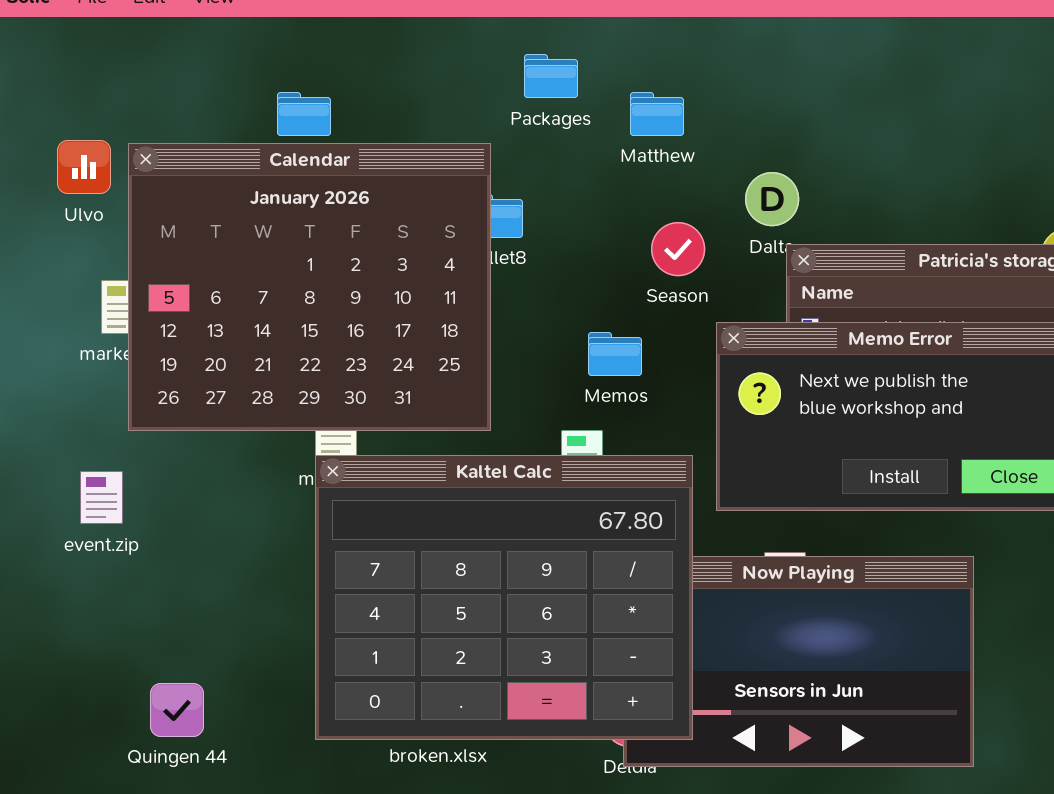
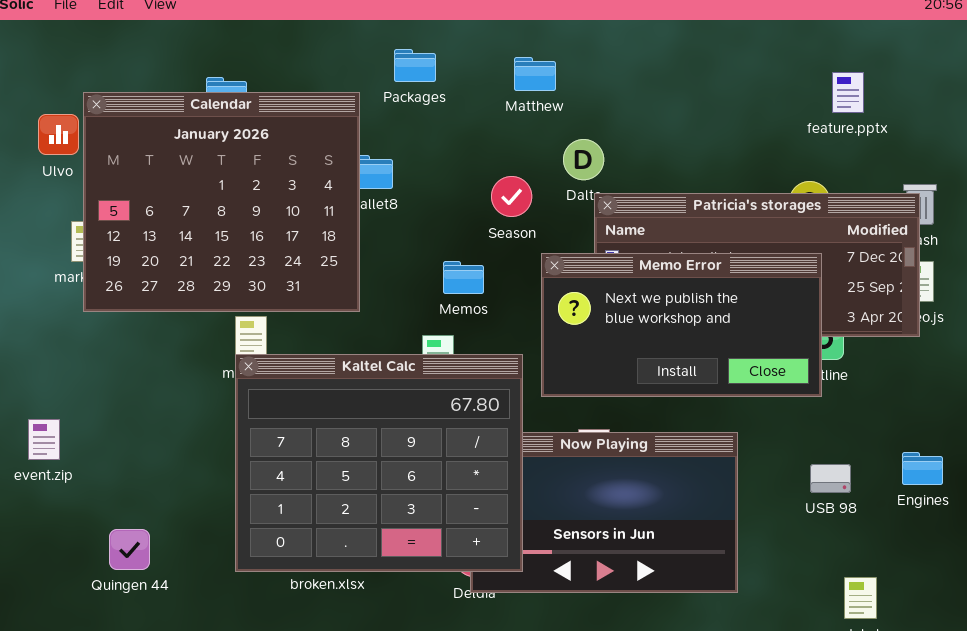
Matthew: [630,92,684,136] -> [514,57,556,91], moved
Calendar: [128,143,491,431] -> [83,92,360,312], moved
event.zip: [80,471,123,524] -> [28,419,60,460], moved

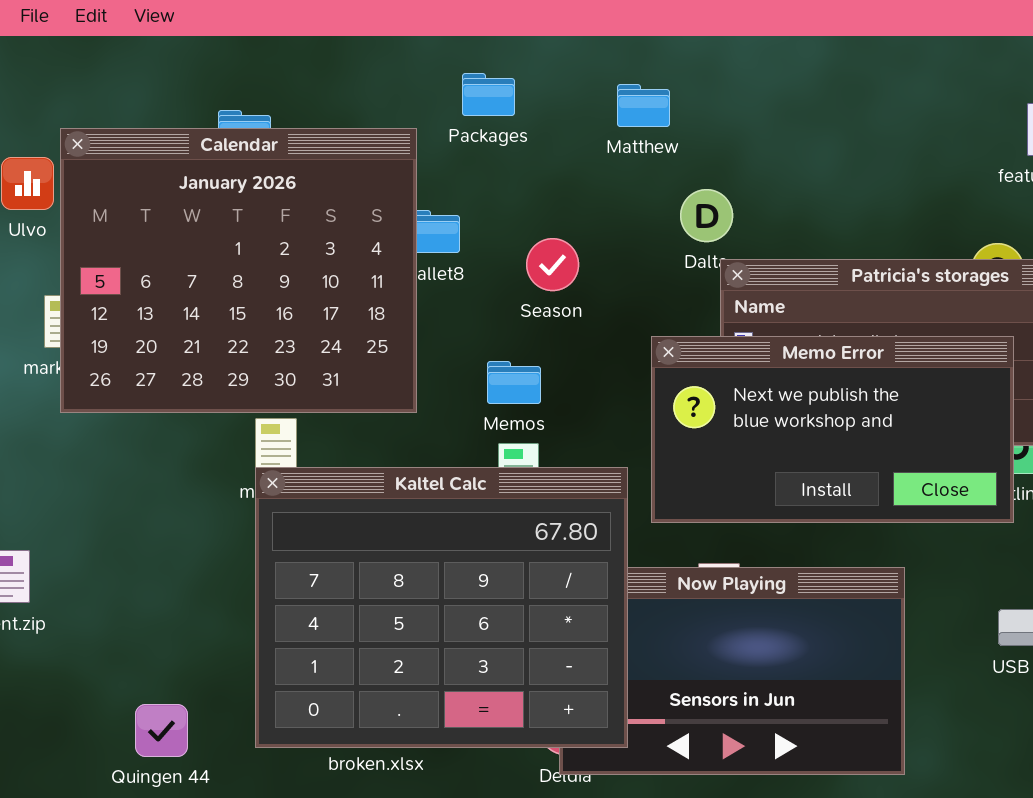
Season: [491,176,532,217] -> [526,238,579,291], moved
Memos: [443,261,484,294] -> [487,361,541,404], moved
Quingen 44: [109,529,150,570] -> [135,704,188,757], moved

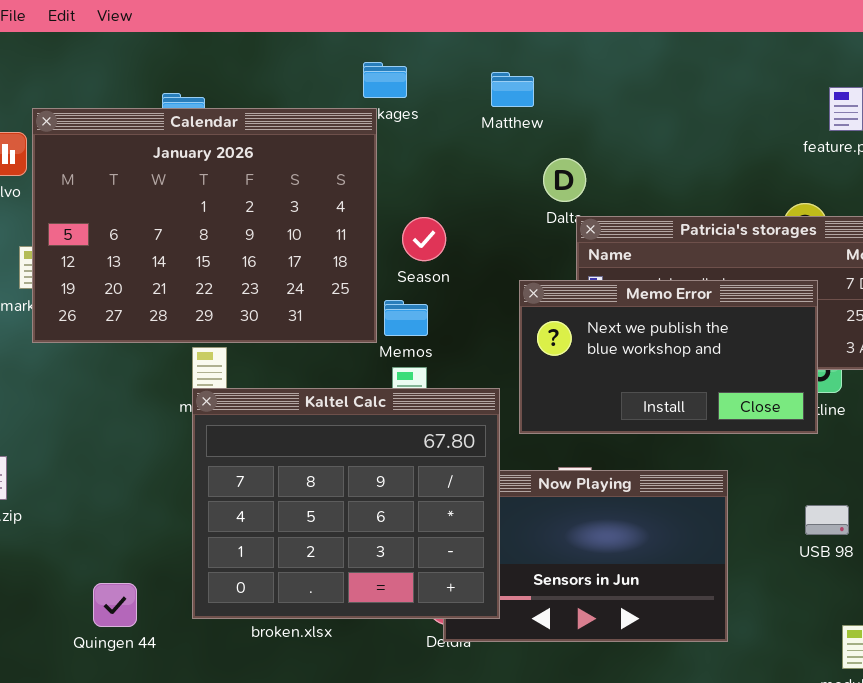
Calendar: [60,128,417,413] -> [32,108,377,343], resized
Season: [526,238,579,291] -> [402,217,446,261], moved

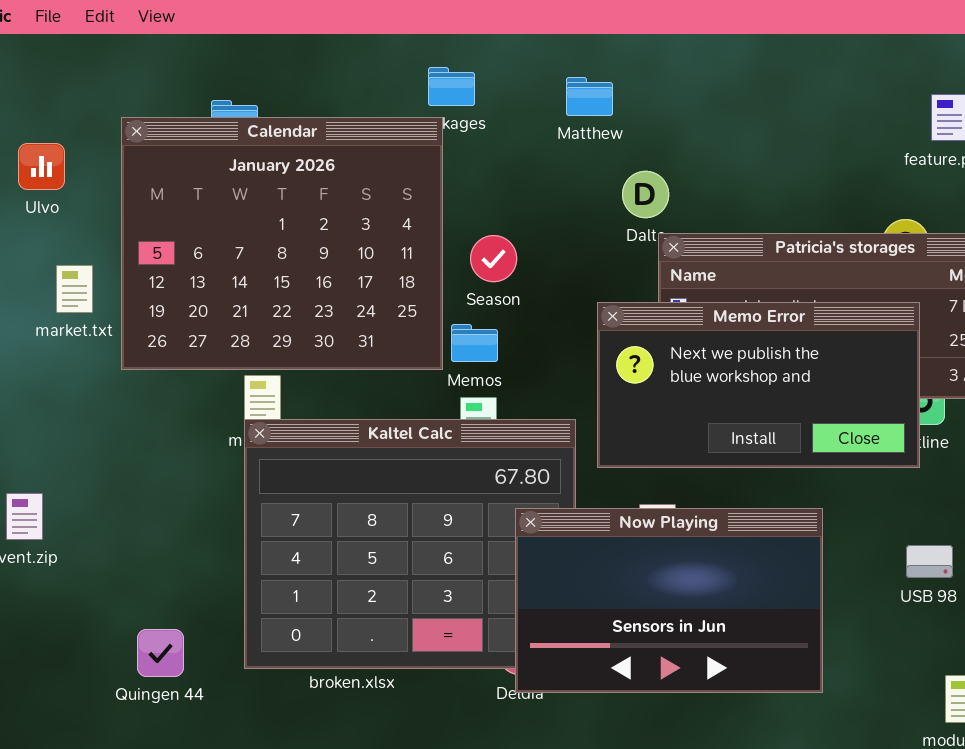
Calendar: [32,108,377,343] -> [121,117,443,370], resized
Now Playing: [443,470,728,642] -> [515,508,823,693], raised

